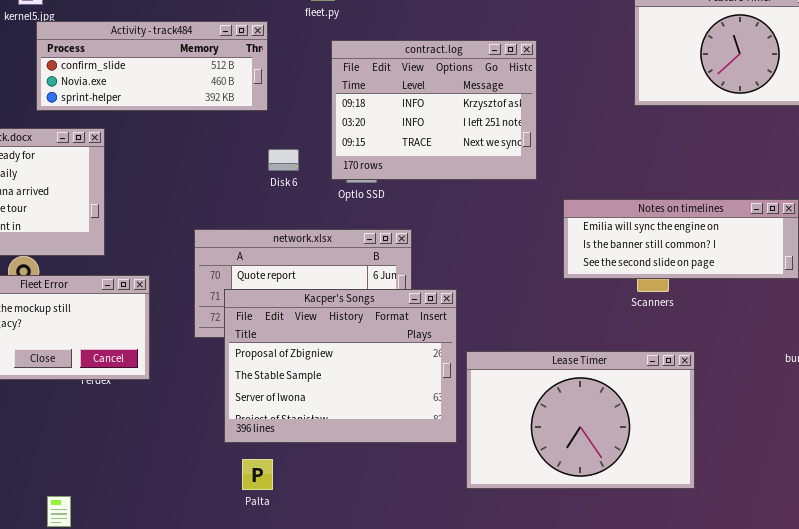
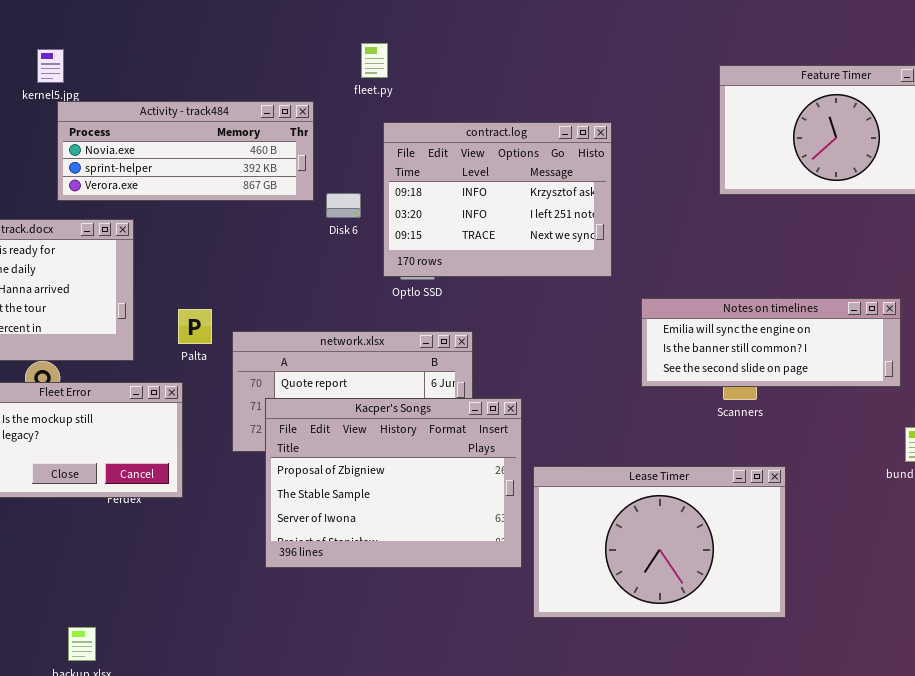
Activity - track484: [36,21,268,111] -> [57,101,314,201], scrolled down 1 row
Disk 6: [268,149,299,171] -> [326,193,361,218], moved
Palta: [242,459,273,490] -> [178,309,212,344], moved

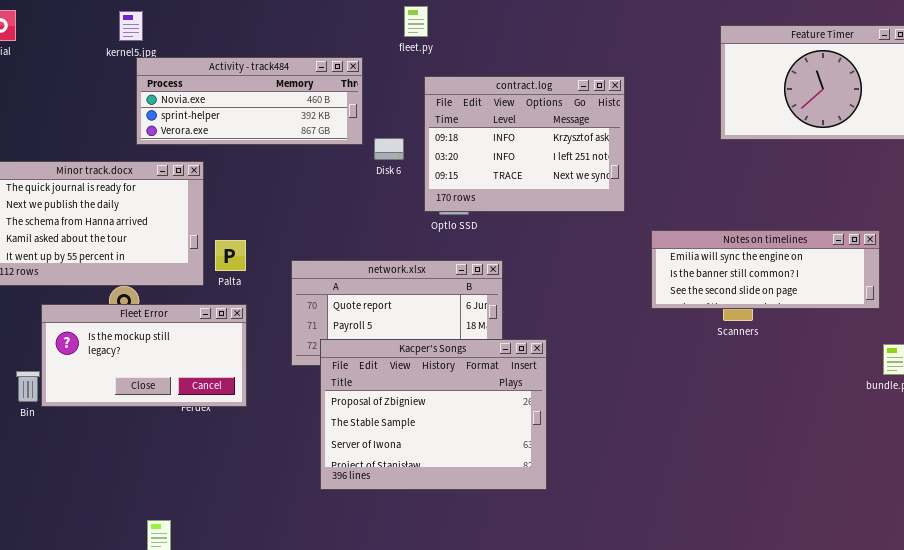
Palta: [178,309,212,344] -> [215,240,246,271], moved
Kacper's Songs: [265,398,522,568] -> [320,339,547,490], moved
Lease Timer: [533,466,786,618] -> none, closed

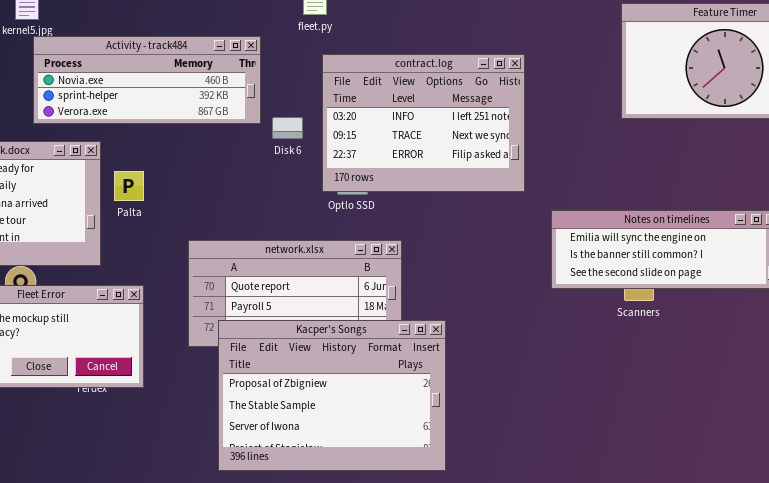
contract.log: [424,76,625,212] -> [322,54,525,192], scrolled down 1 row
Palta: [215,240,246,271] -> [114,171,144,201], moved

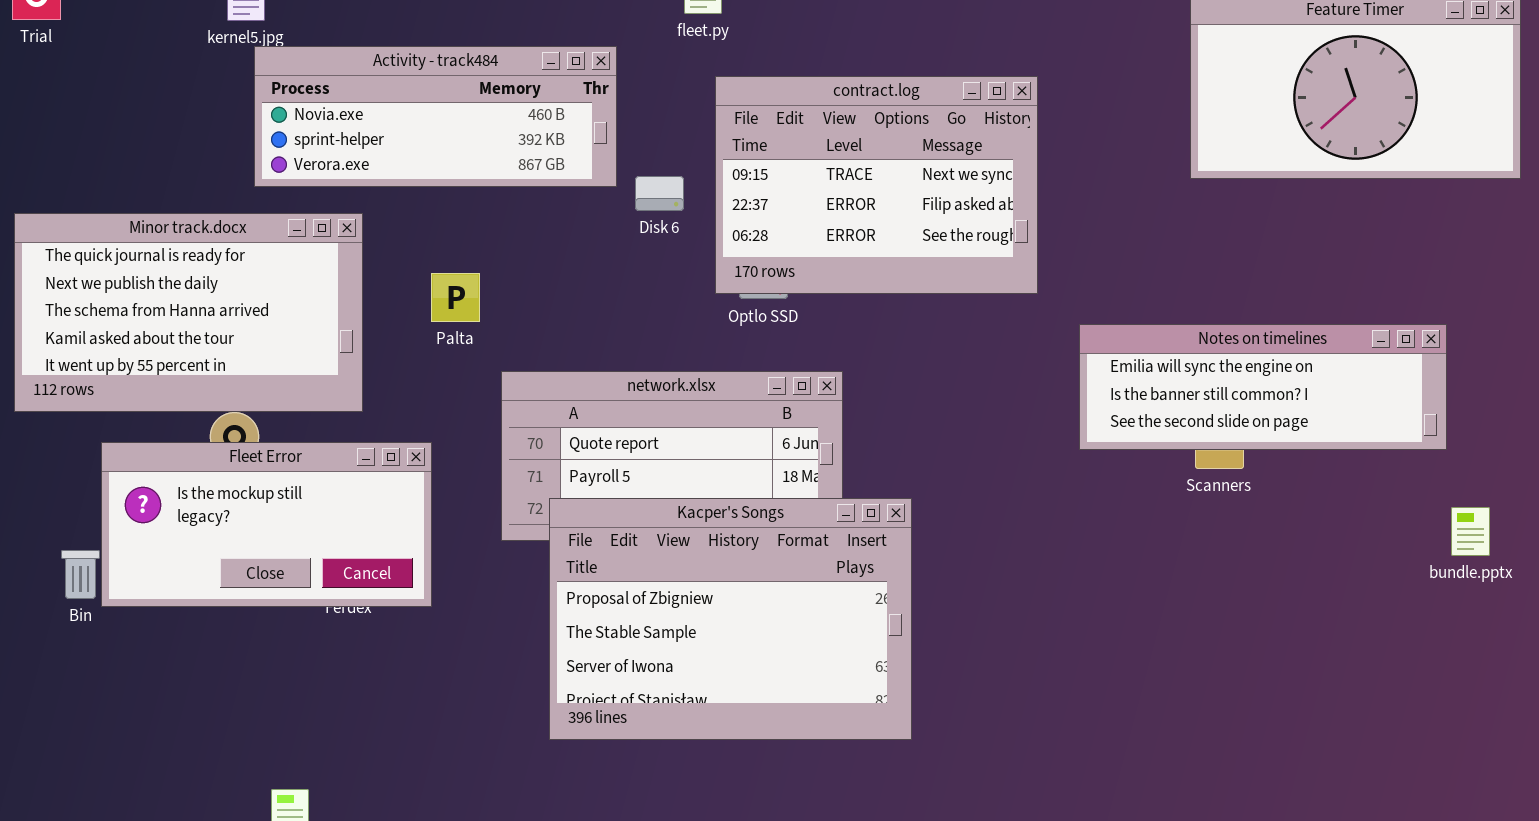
contract.log: [322,54,525,192] -> [715,76,1038,294], scrolled down 1 row
Palta: [114,171,144,201] -> [431,273,480,322], moved

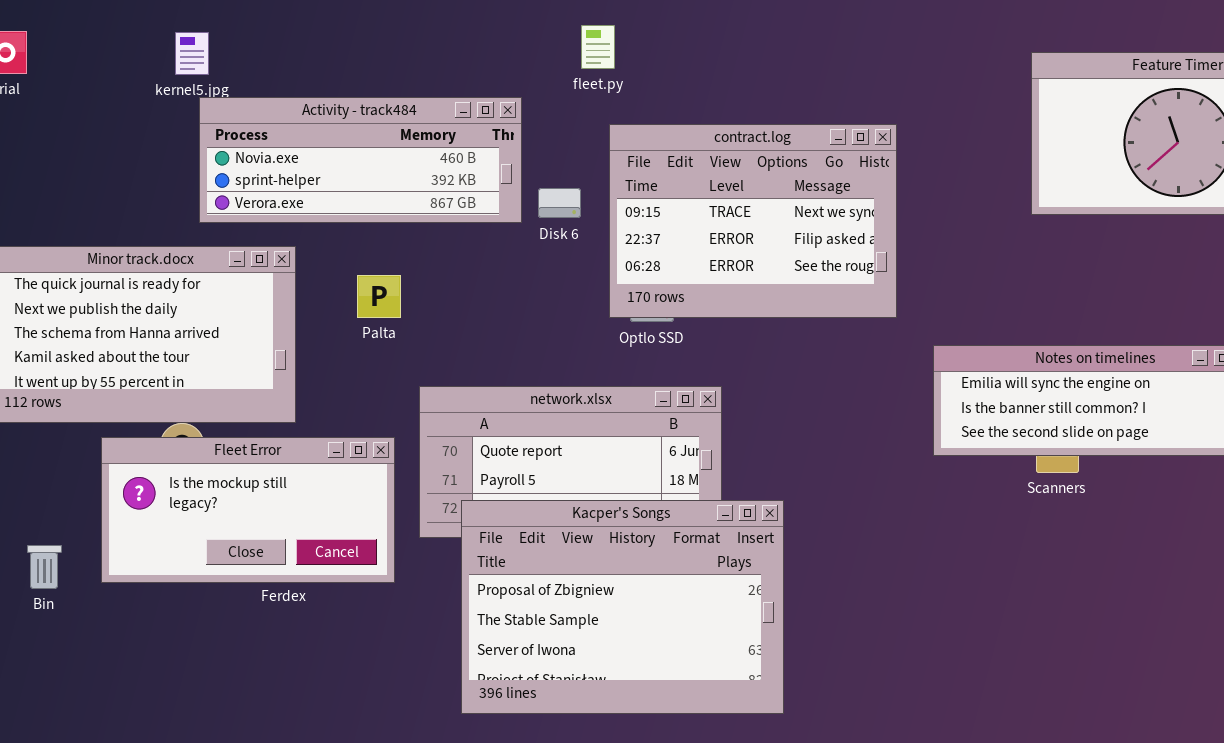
Disk 6: [635,176,684,211] -> [538,188,581,218], moved
Palta: [431,273,480,322] -> [357,275,401,318], moved
Fleet Error: [101,442,432,607] -> [101,437,395,583], moved

